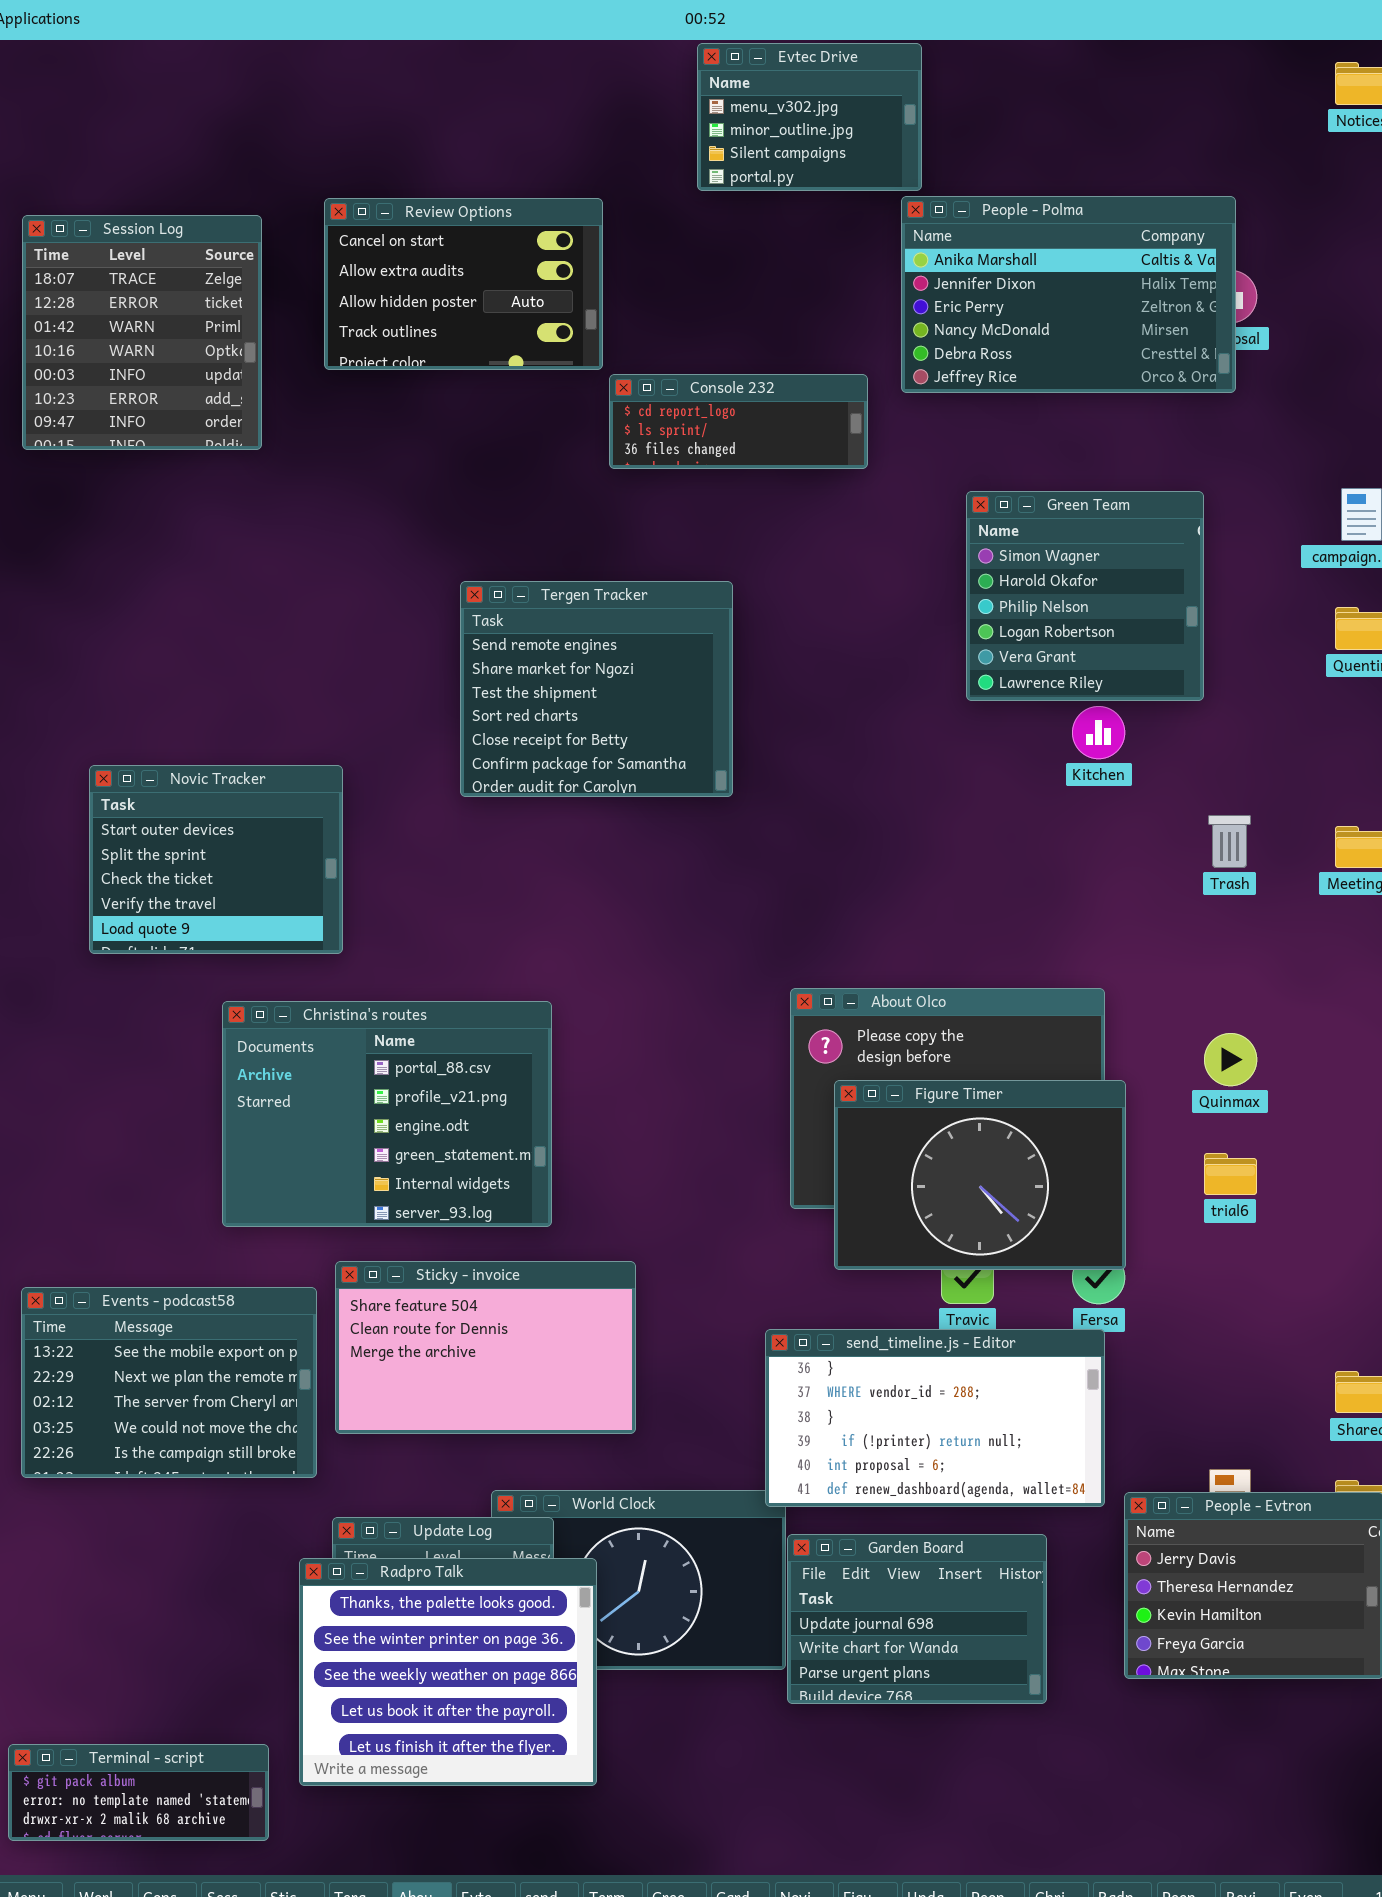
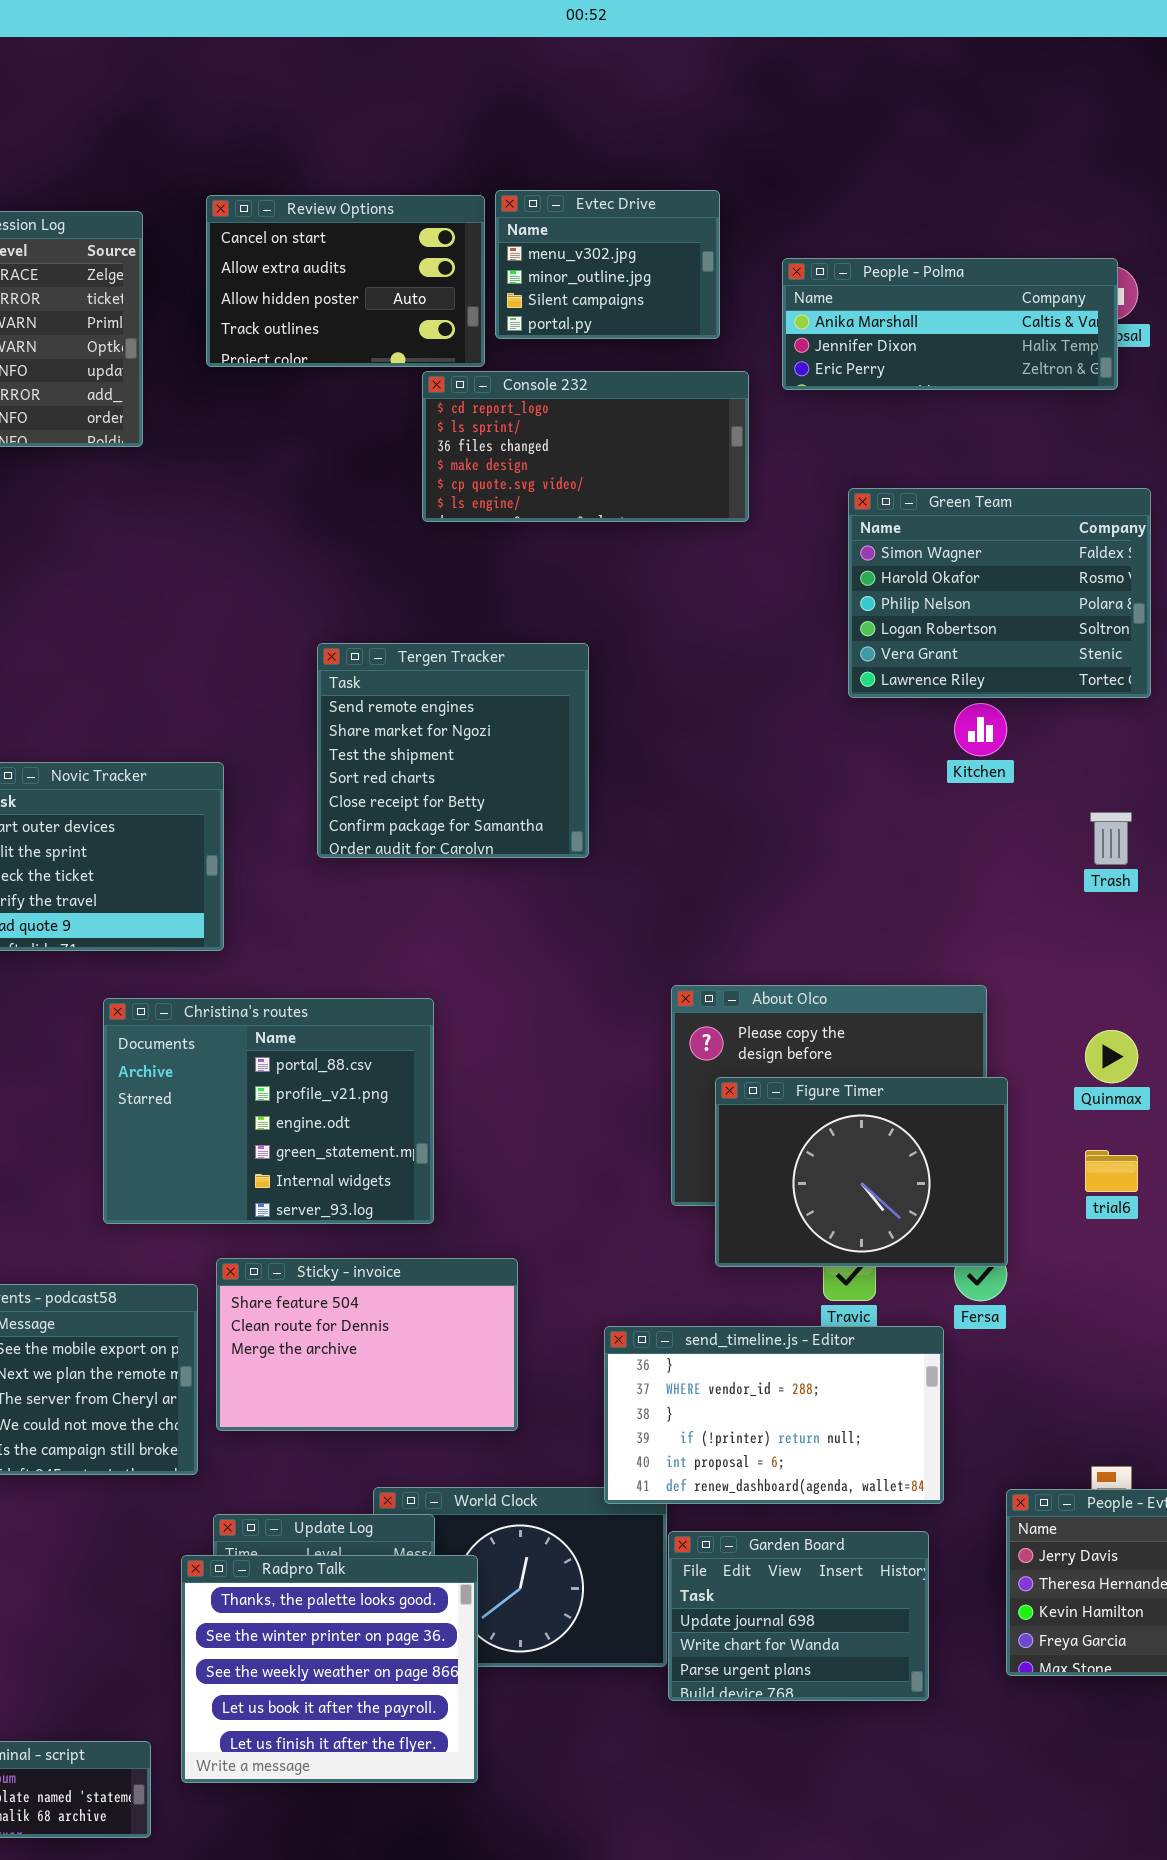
Evtec Drive: [697,43,922,191] -> [495,190,720,339], moved
People - Polma: [901,196,1236,393] -> [782,258,1118,390], resized
Console 232: [609,374,868,469] -> [422,371,749,522], resized
Green Team: [966,491,1204,701] -> [848,488,1151,698], resized
Tergen Tracker: [460,581,733,797] -> [317,643,589,858], moved
send_timeline.js - Editor: [765,1329,1105,1507] -> [604,1326,944,1504], moved

